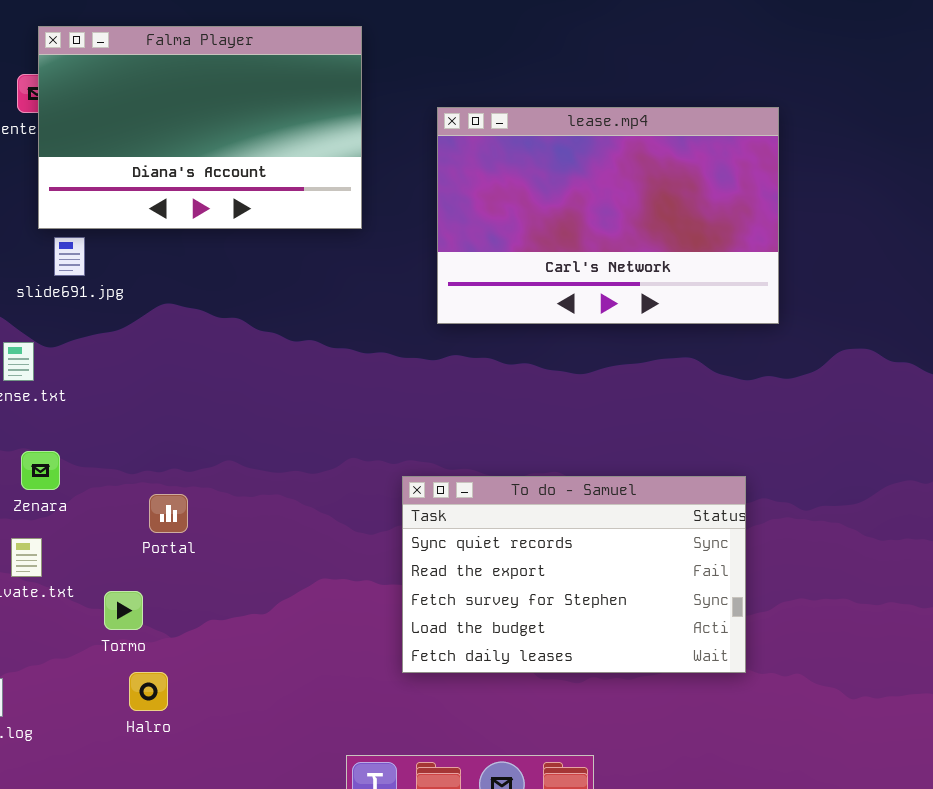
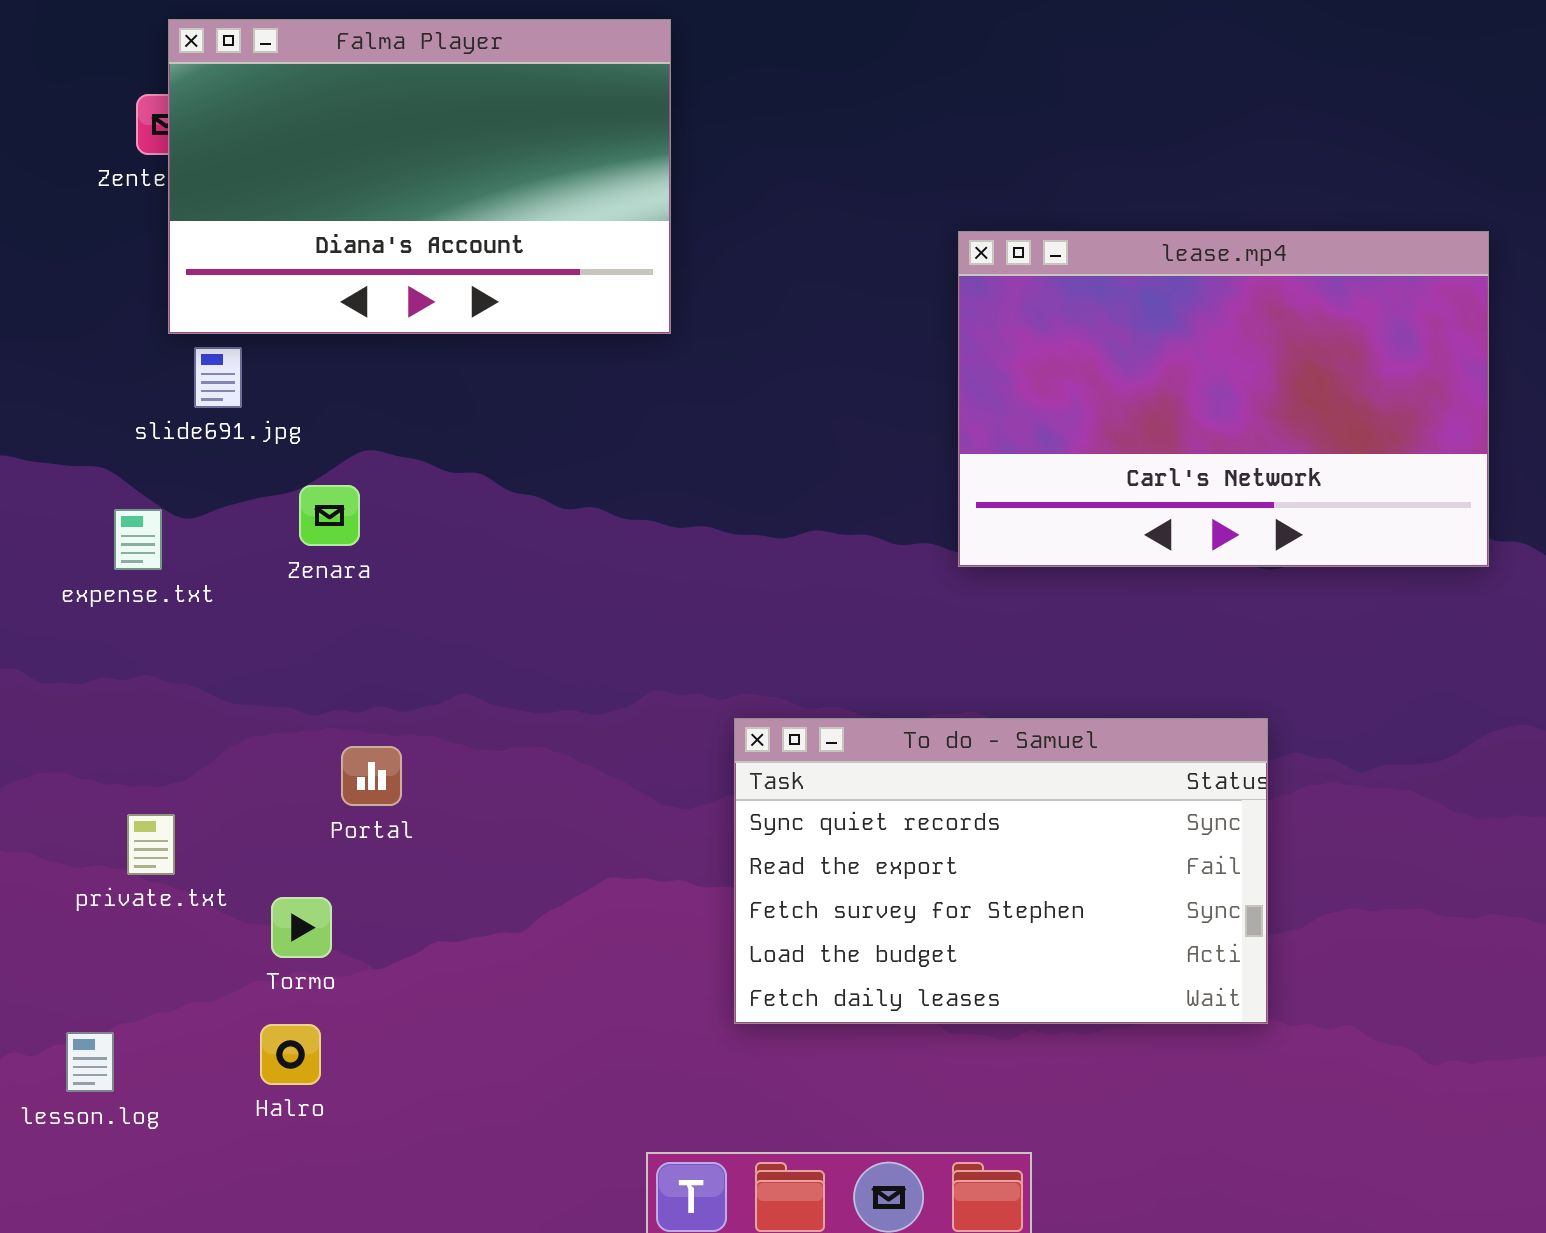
lease.mp4: [437,107,779,324] -> [958,231,1489,567], moved
Zenara: [21,451,60,490] -> [299,485,360,546], moved
Halro: [129,672,168,711] -> [260,1024,321,1085], moved

